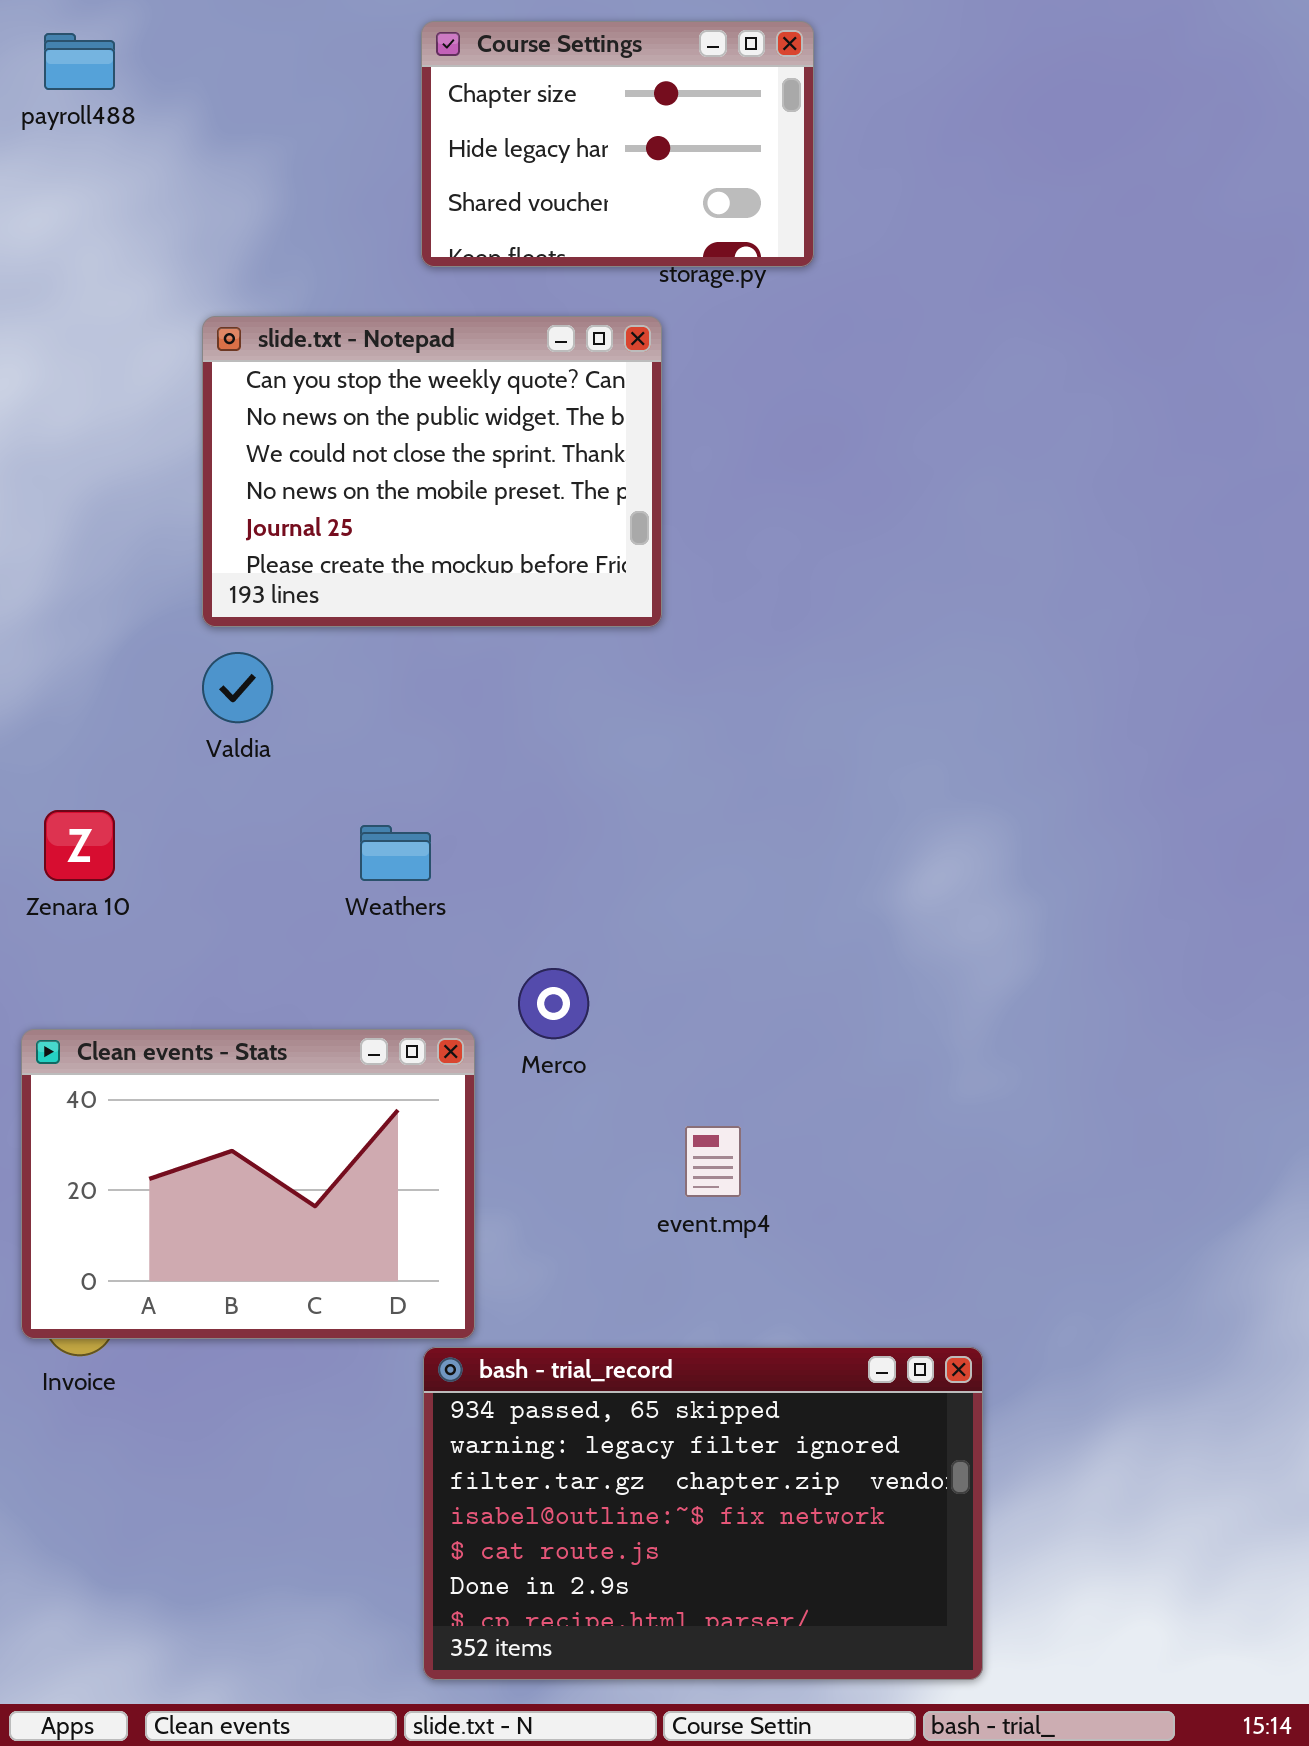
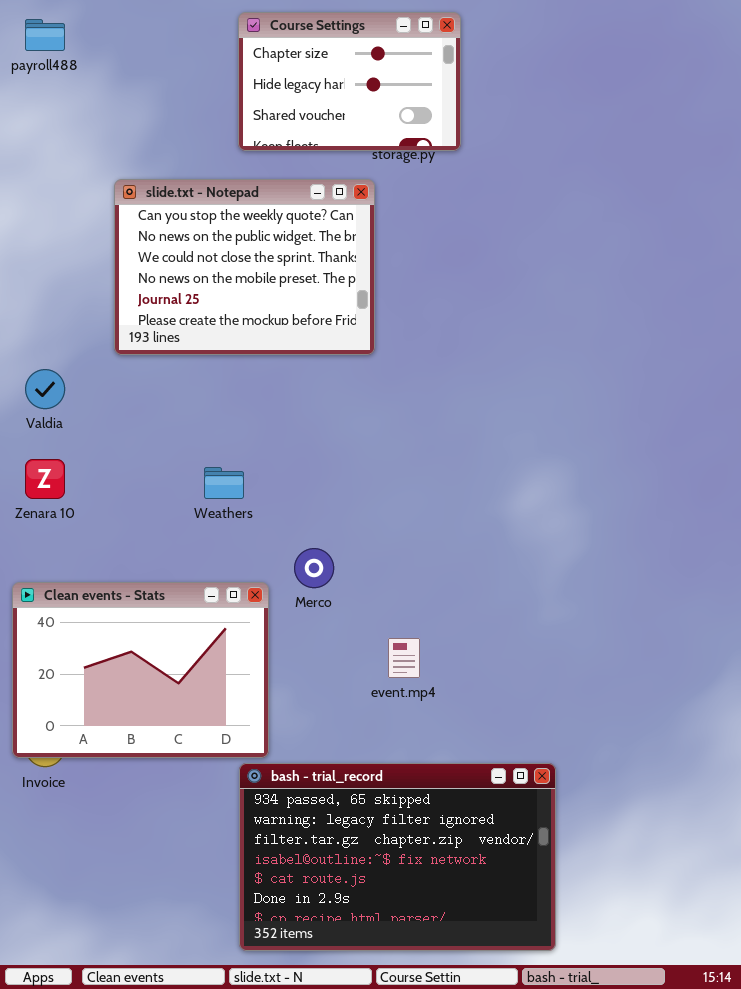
Valdia: [202,652,273,723] -> [25,369,65,409], moved

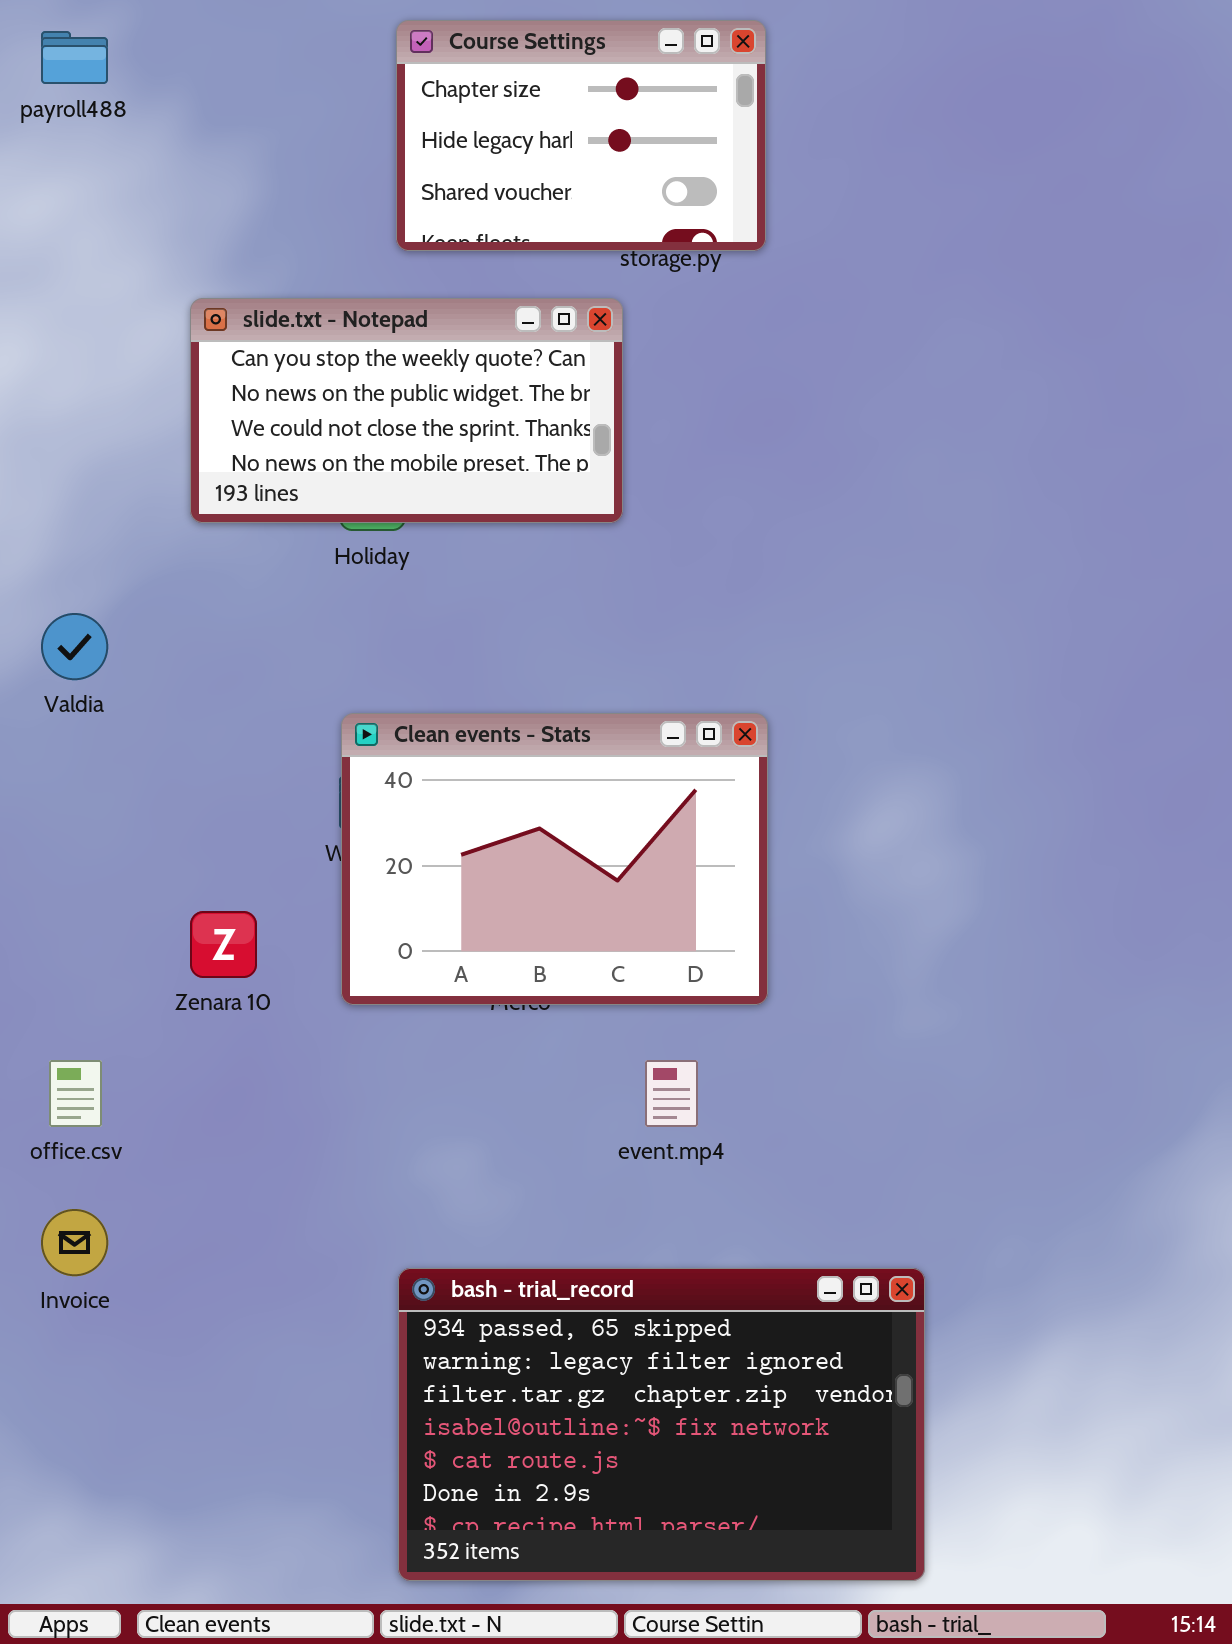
slide.txt - Notepad: [114,179,375,355] -> [190,298,623,523], resized
Zenara 10: [25,459,65,499] -> [190,911,257,978], moved
Clean events - Stats: [12,582,269,758] -> [341,713,768,1005], moved

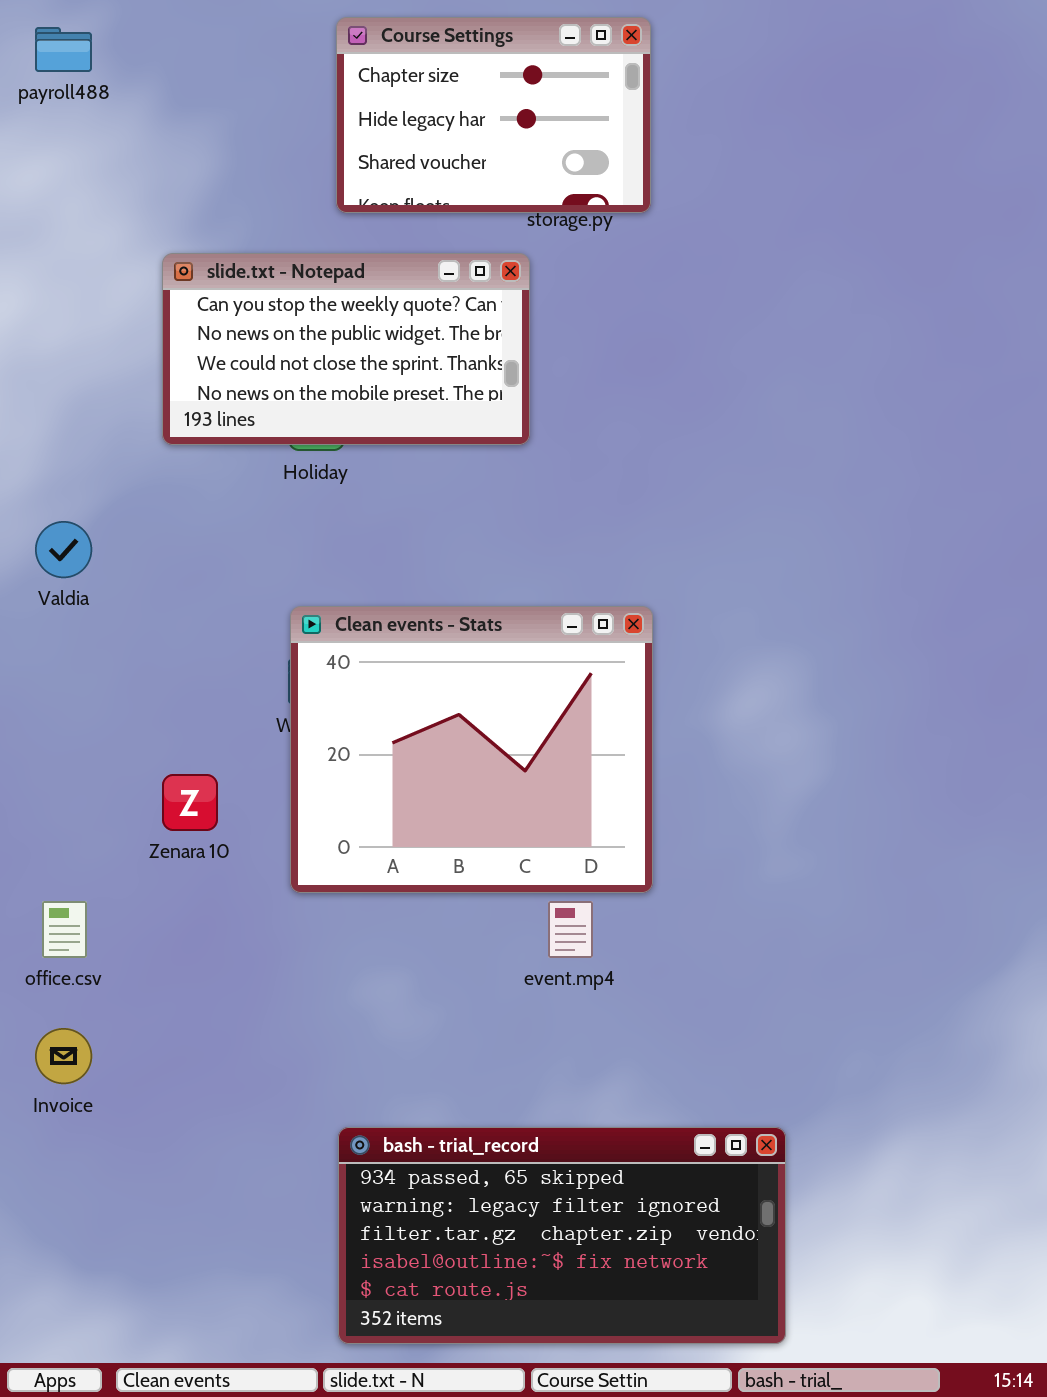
Clean events - Stats: [341,713,768,1005] -> [290,606,653,893], resized
bash - trial_record: [398,1268,925,1581] -> [338,1127,786,1344], resized

